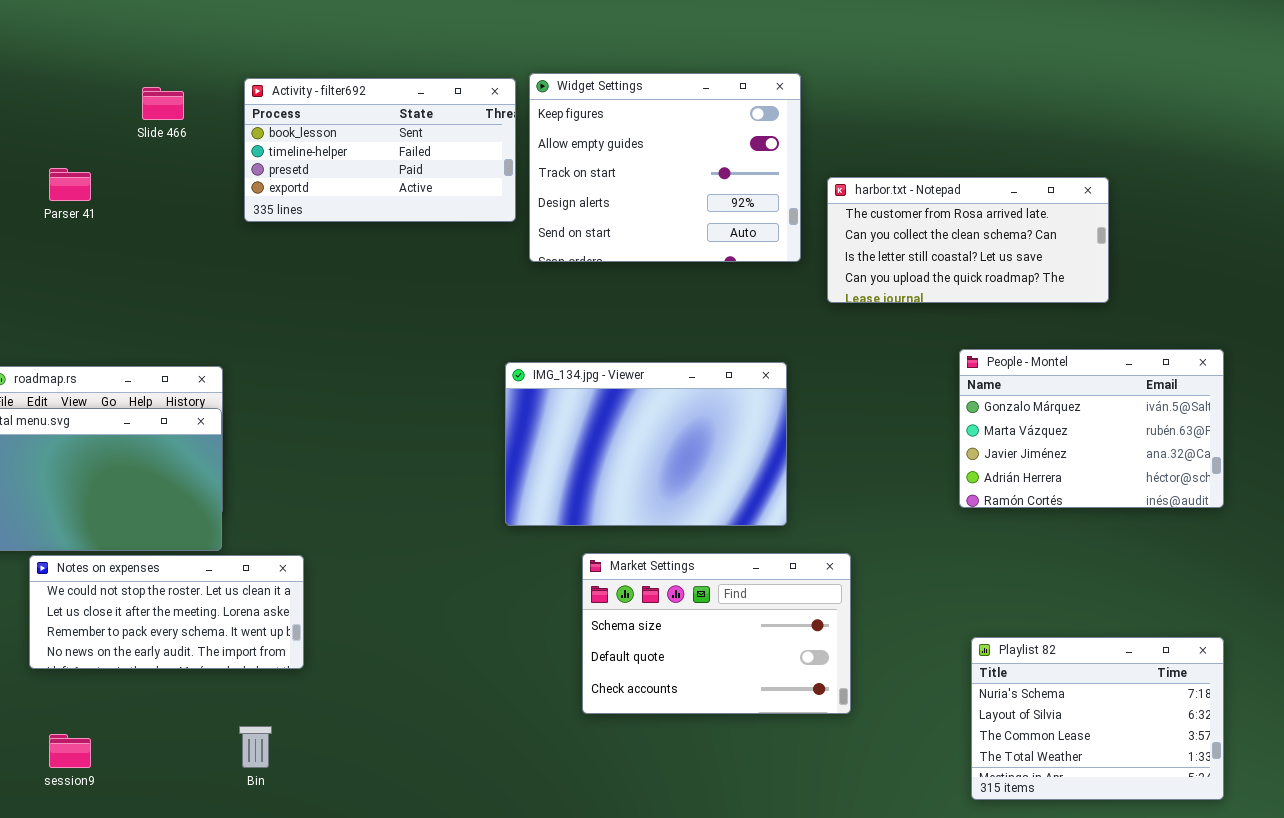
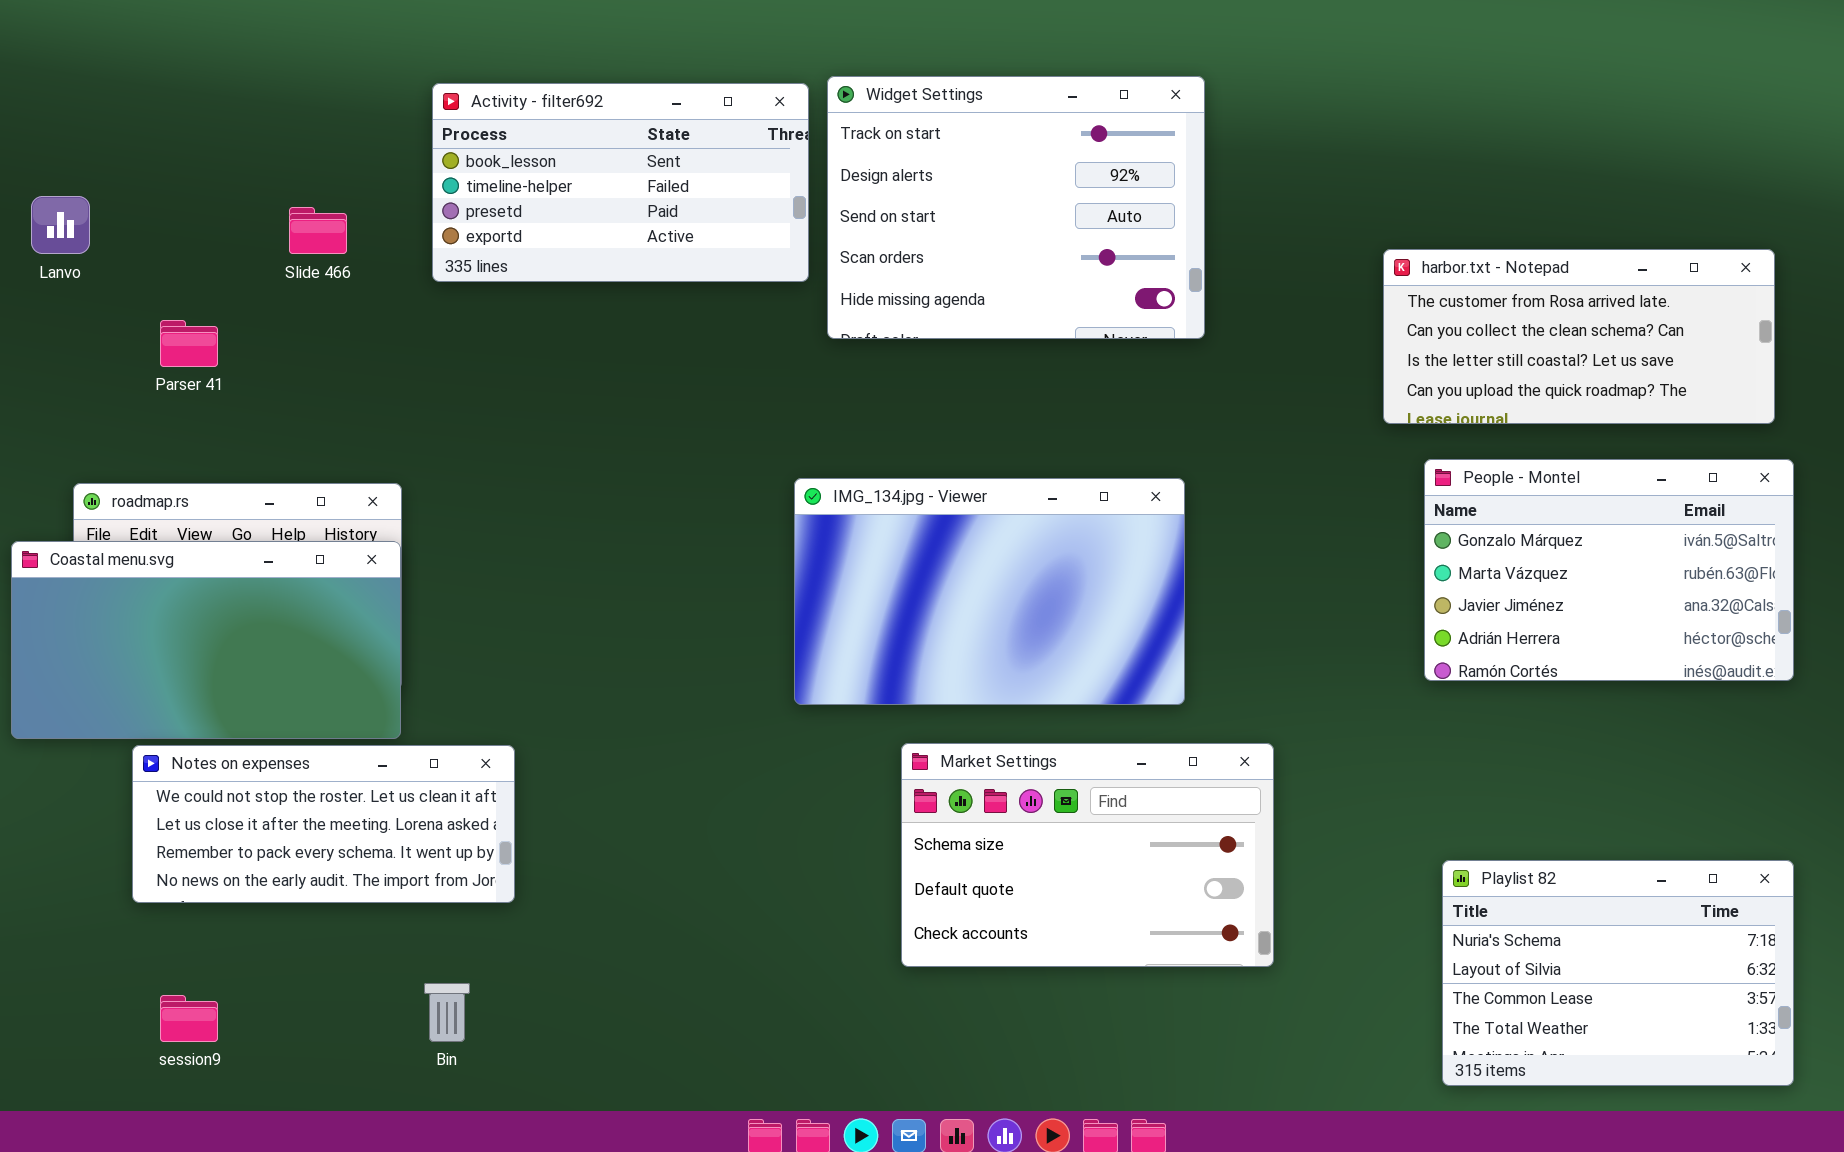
Widget Settings: [529,73,801,262] -> [827,76,1205,339], scrolled down 2 rows
Slide 466: [142,87,184,120] -> [289,207,347,254], moved
Parser 41: [49,168,91,201] -> [160,320,218,367], moved
harbor.txt - Notepad: [827,177,1109,303] -> [1383,249,1775,424], moved

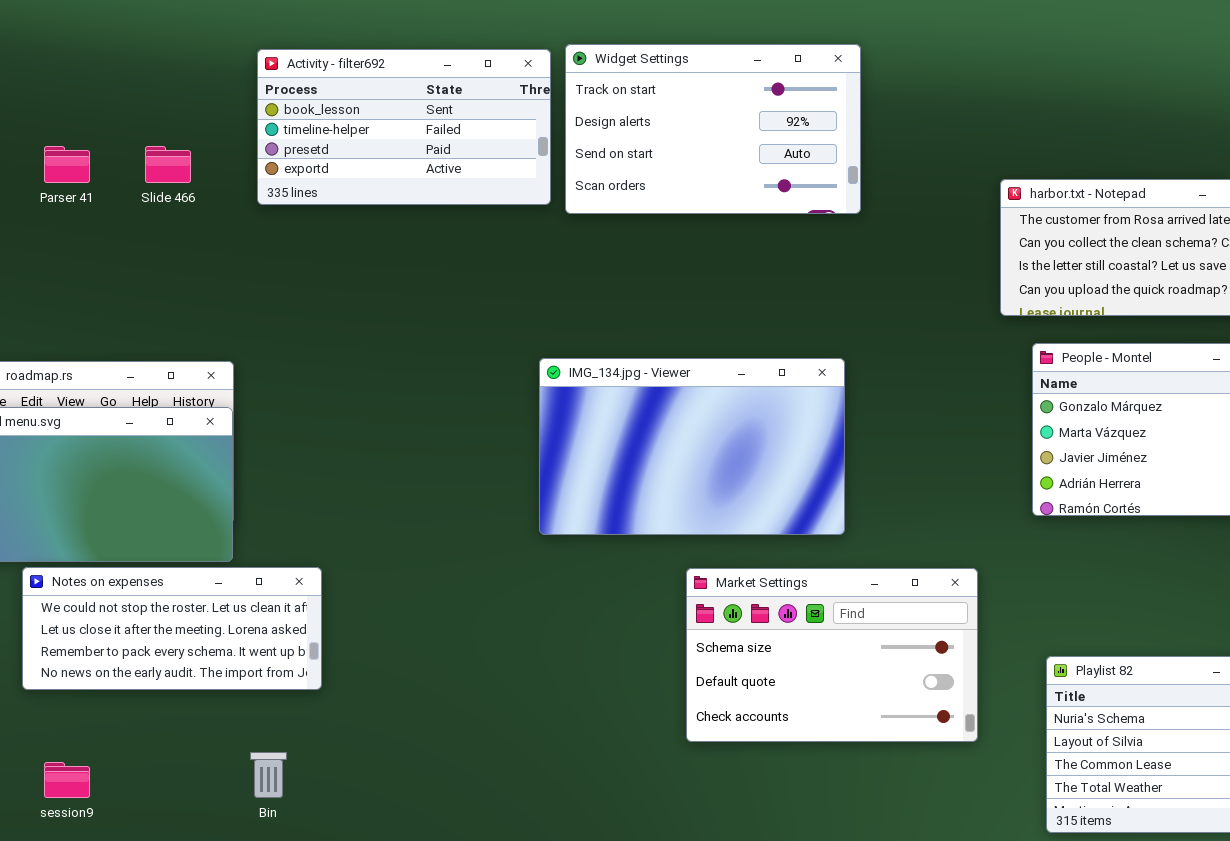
Widget Settings: [827,76,1205,339] -> [565,44,861,214], resized
Parser 41: [160,320,218,367] -> [44,146,90,183], moved
Market Settings: [901,743,1274,967] -> [686,568,978,742], moved

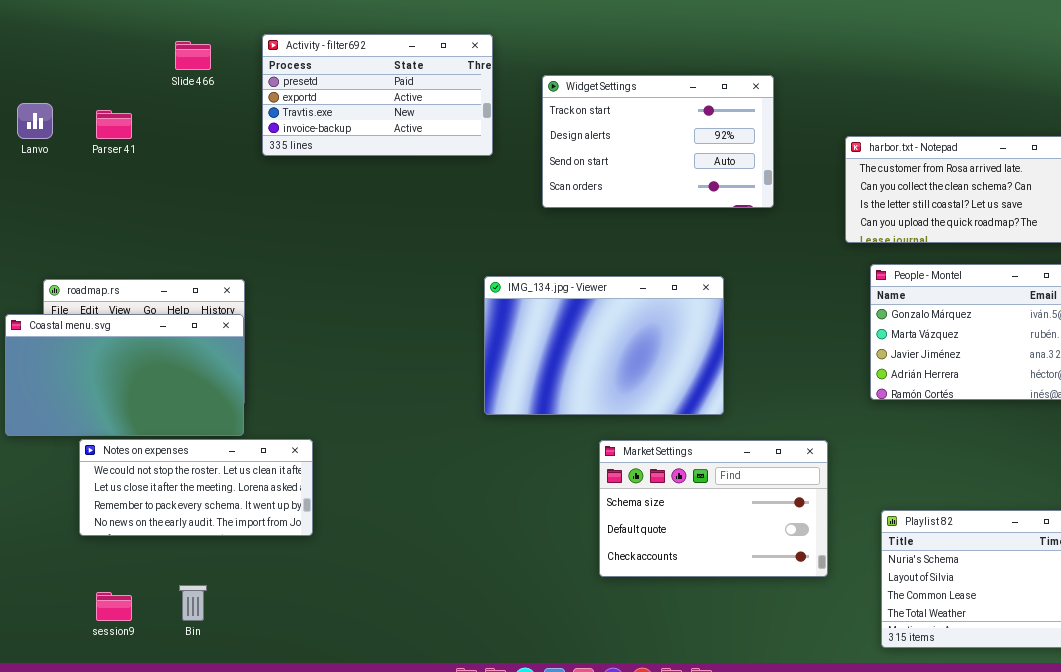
Widget Settings: [565,44,861,214] -> [542,75,774,208], moved
Activity - filter692: [257,49,551,205] -> [262,34,493,156], scrolled down 2 rows
Slide 466: [145,146,191,183] -> [175,41,211,70], moved
Bin: [250,752,287,798] -> [179,585,207,621], moved

